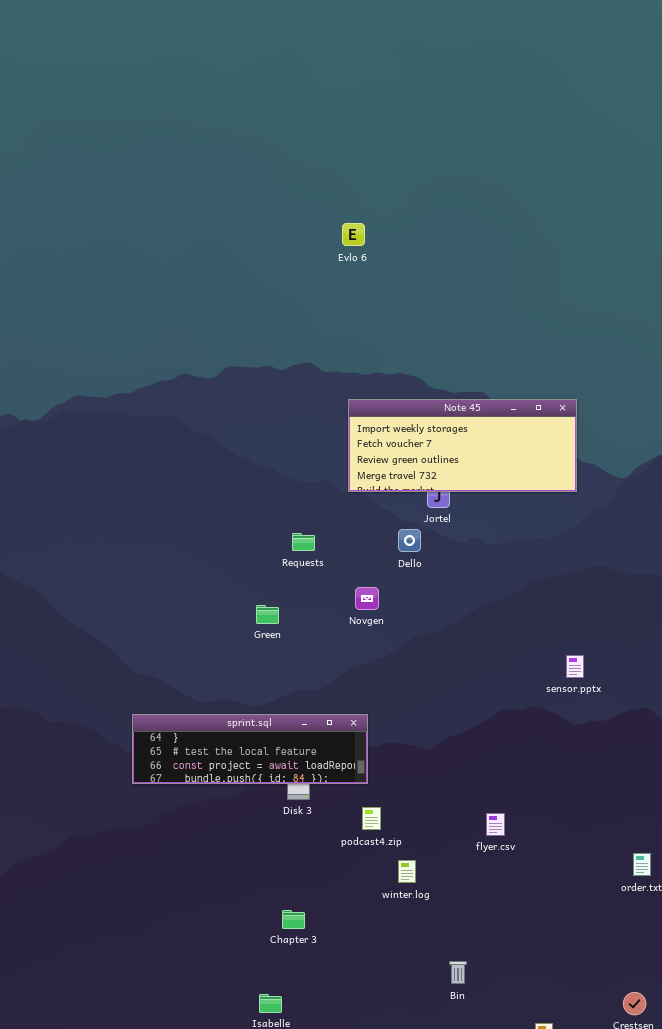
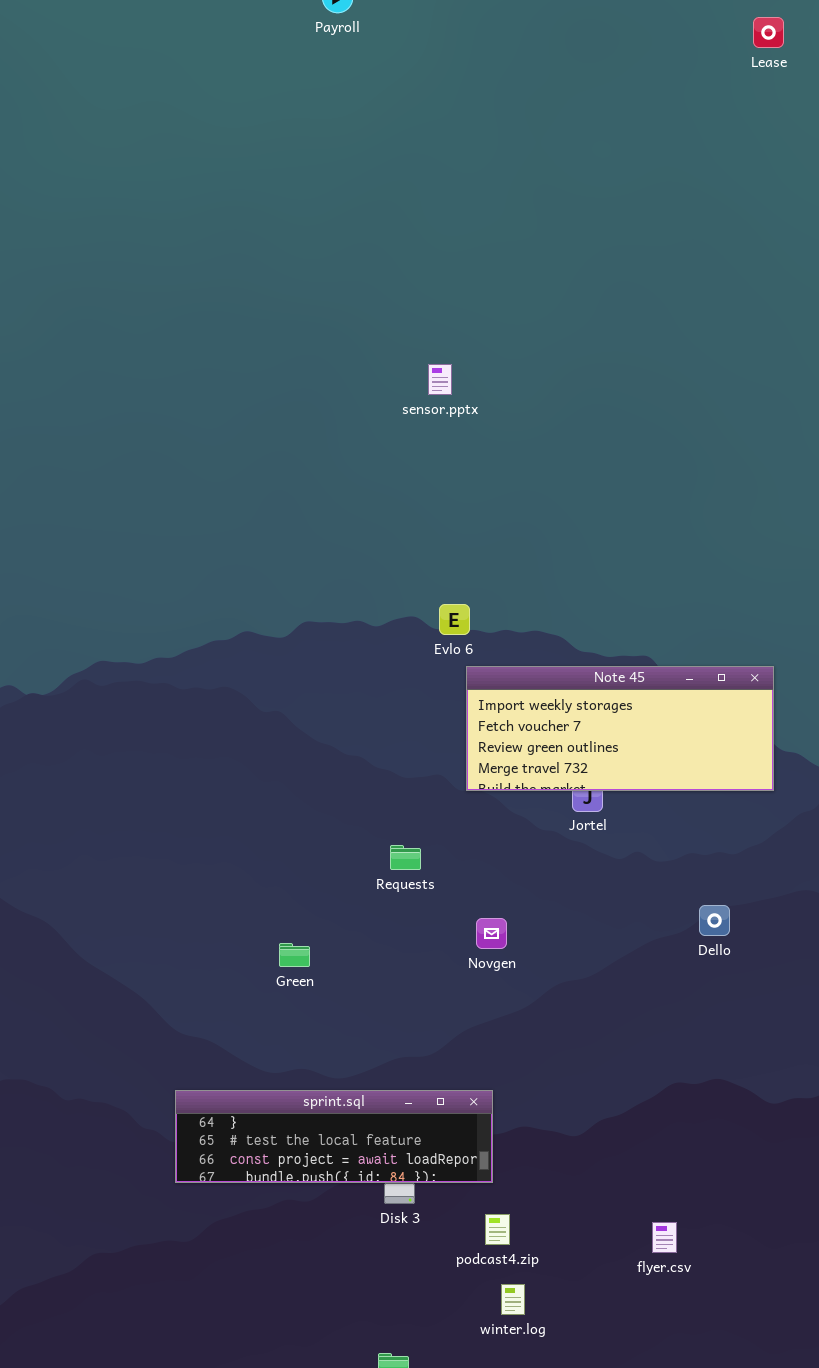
Evlo 6: [342,223,365,246] -> [439,604,470,635], moved
Dello: [398,529,421,552] -> [699,905,730,936], moved
Green: [256,605,279,624] -> [279,943,310,967], moved
sensor.pptx: [566,655,584,678] -> [428,364,452,395], moved
winter.log: [398,860,416,883] -> [501,1284,525,1315], moved

